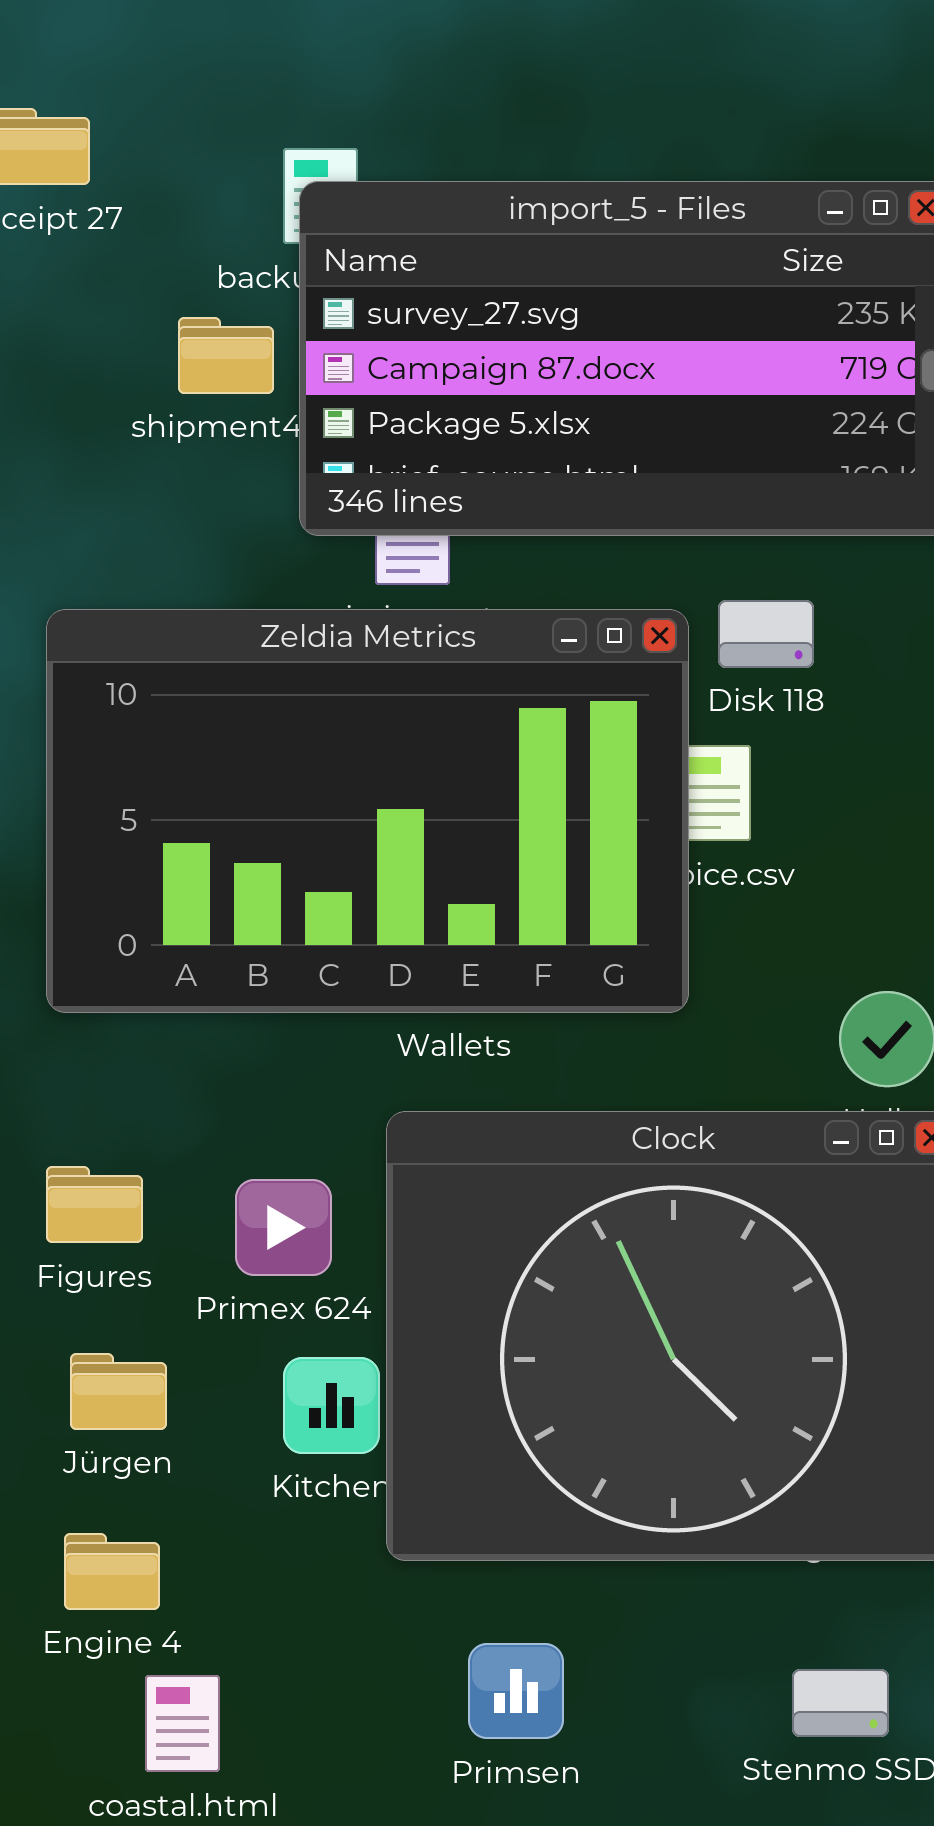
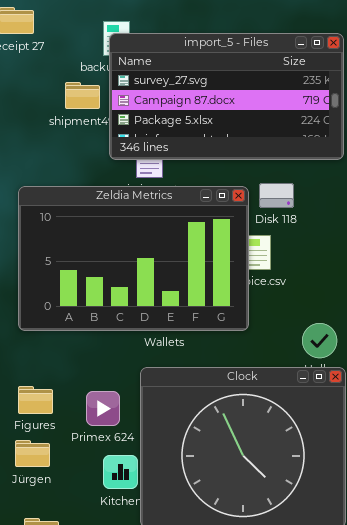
Jürgen: [70,1353,167,1430] -> [15,440,50,467], moved

